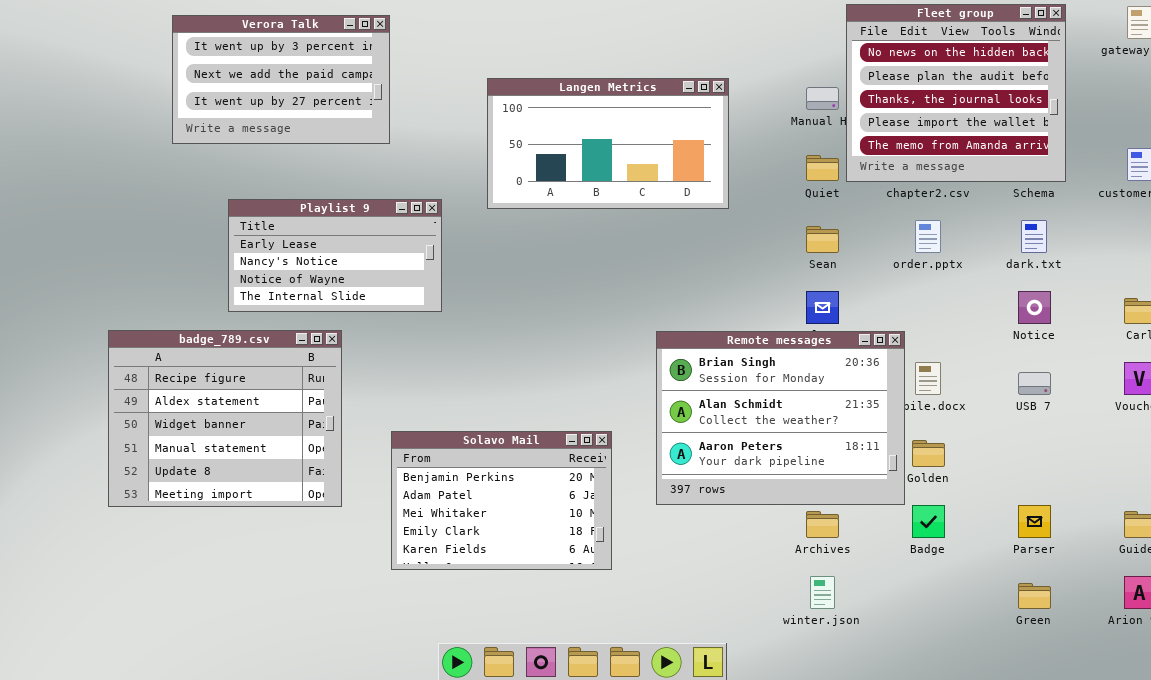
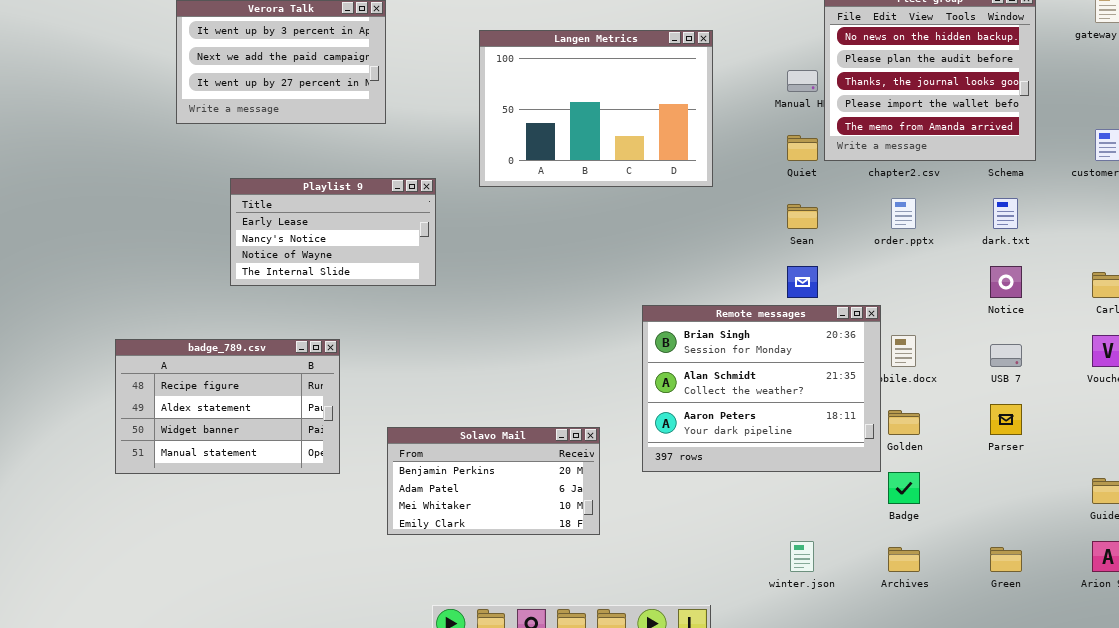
Langen Metrics: [487,78,729,209] -> [479,30,713,187], resized
badge_789.csv: [108,330,342,507] -> [115,339,340,474], resized
Solavo Mail: [391,431,612,570] -> [387,427,600,535], resized
Parser: [1018,505,1051,538] -> [990,404,1022,435], moved
Archives: [806,511,839,538] -> [888,547,920,572], moved

